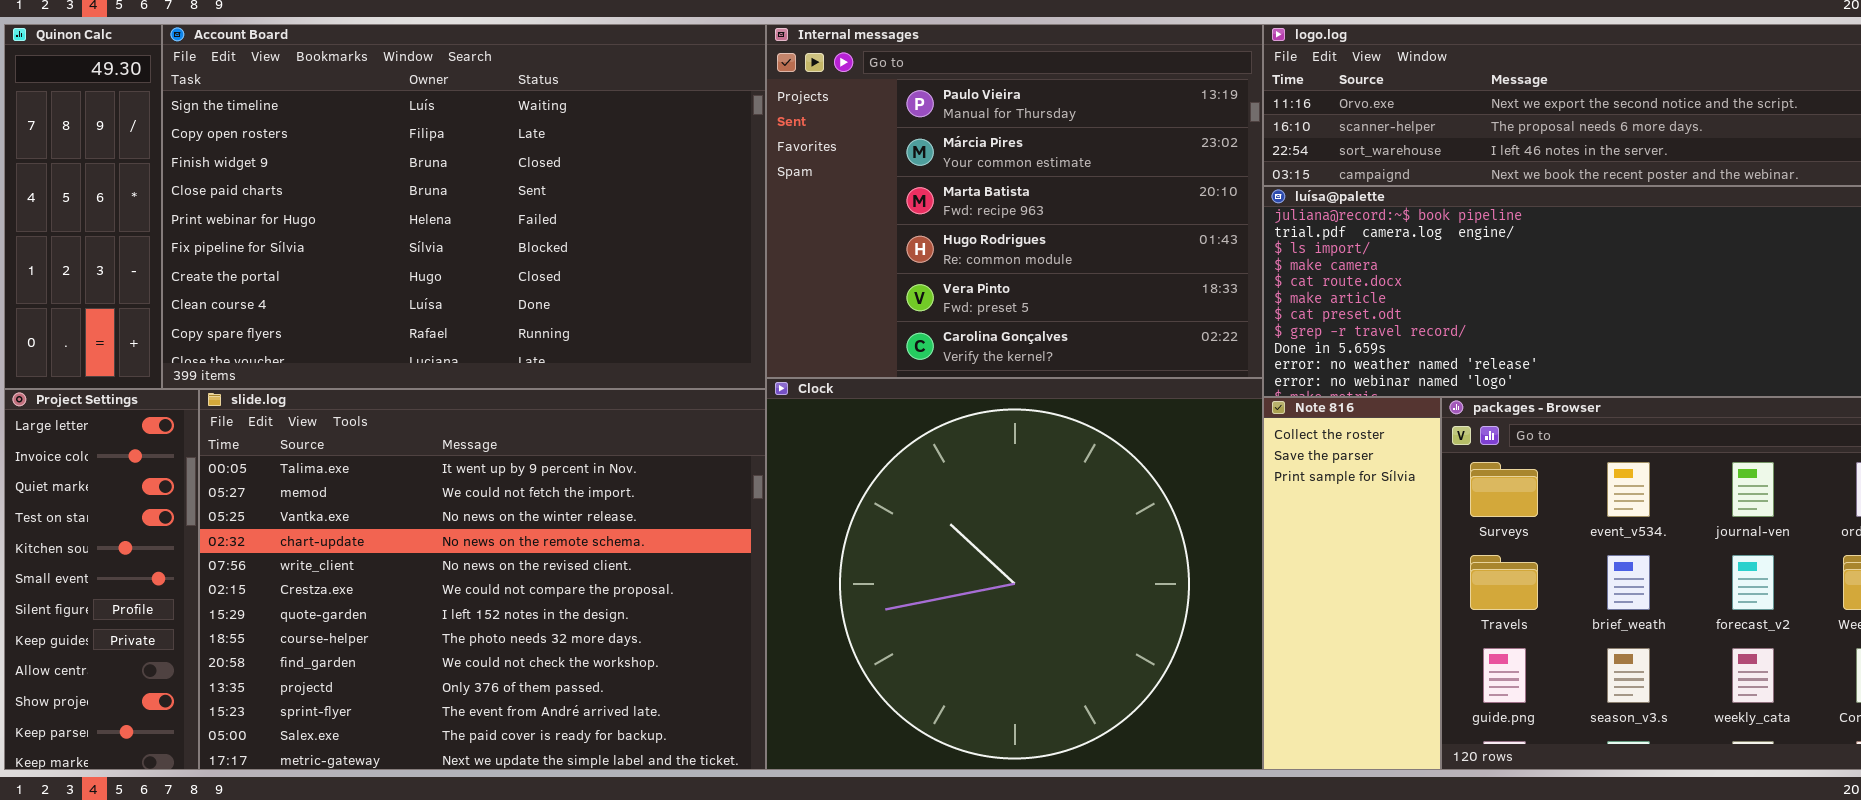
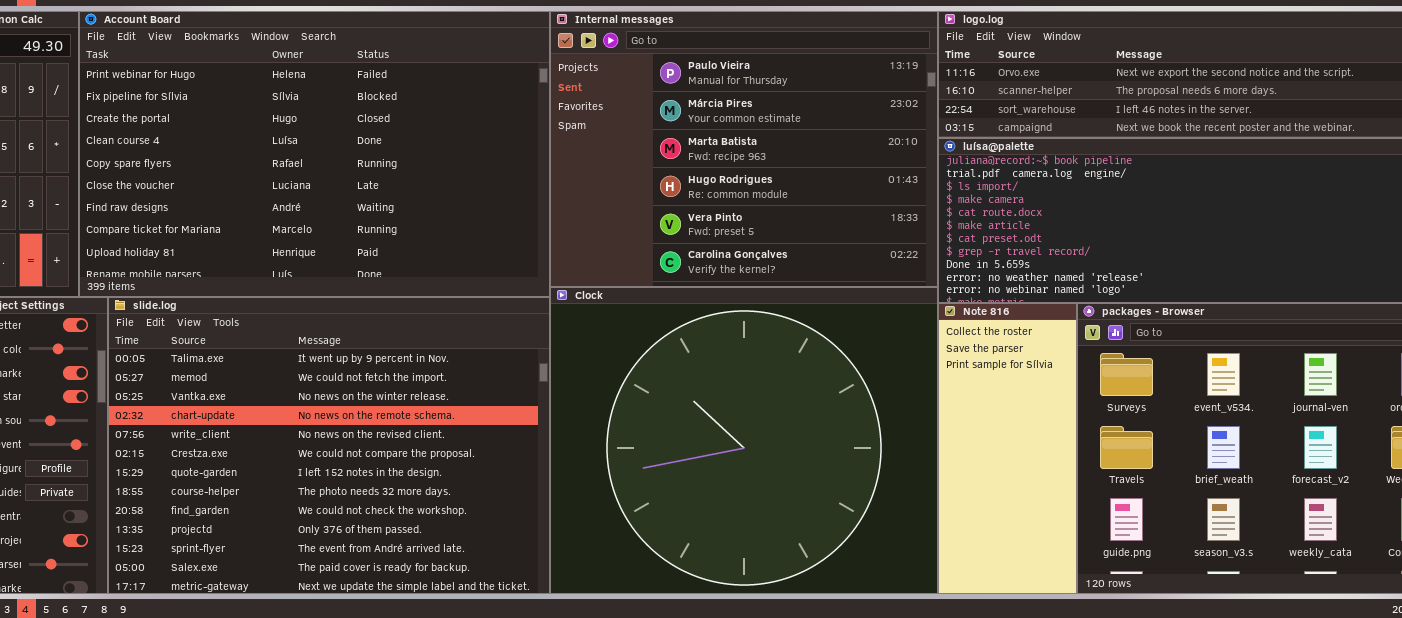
Account Board: [162,24,766,389] -> [79,11,550,297], scrolled down 4 rows

